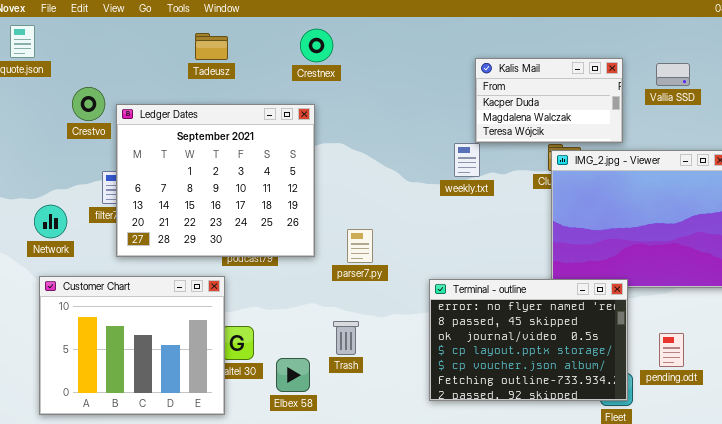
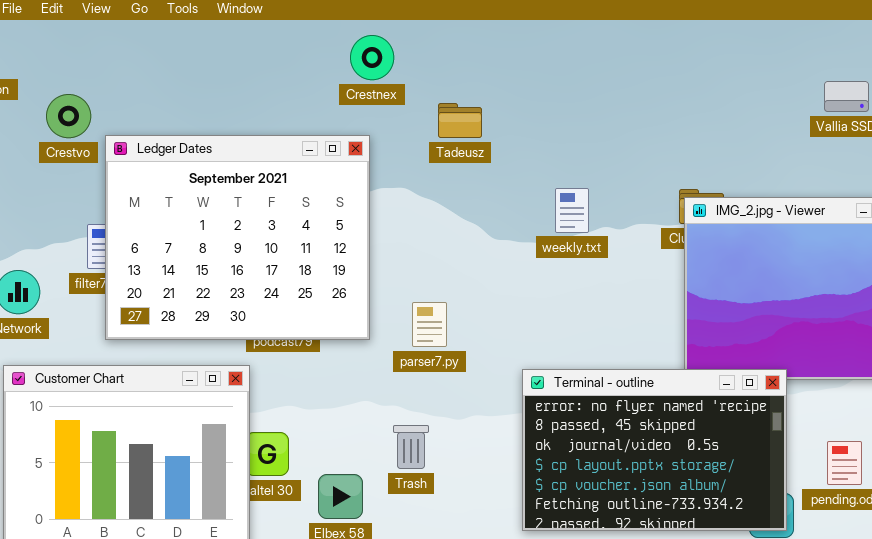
Tadeusz: [195,33,228,60] -> [438,103,482,138], moved
Kalis Mail: [475,58,623,143] -> none, closed
Crestvo: [72,87,105,121] -> [46,94,91,138], moved

